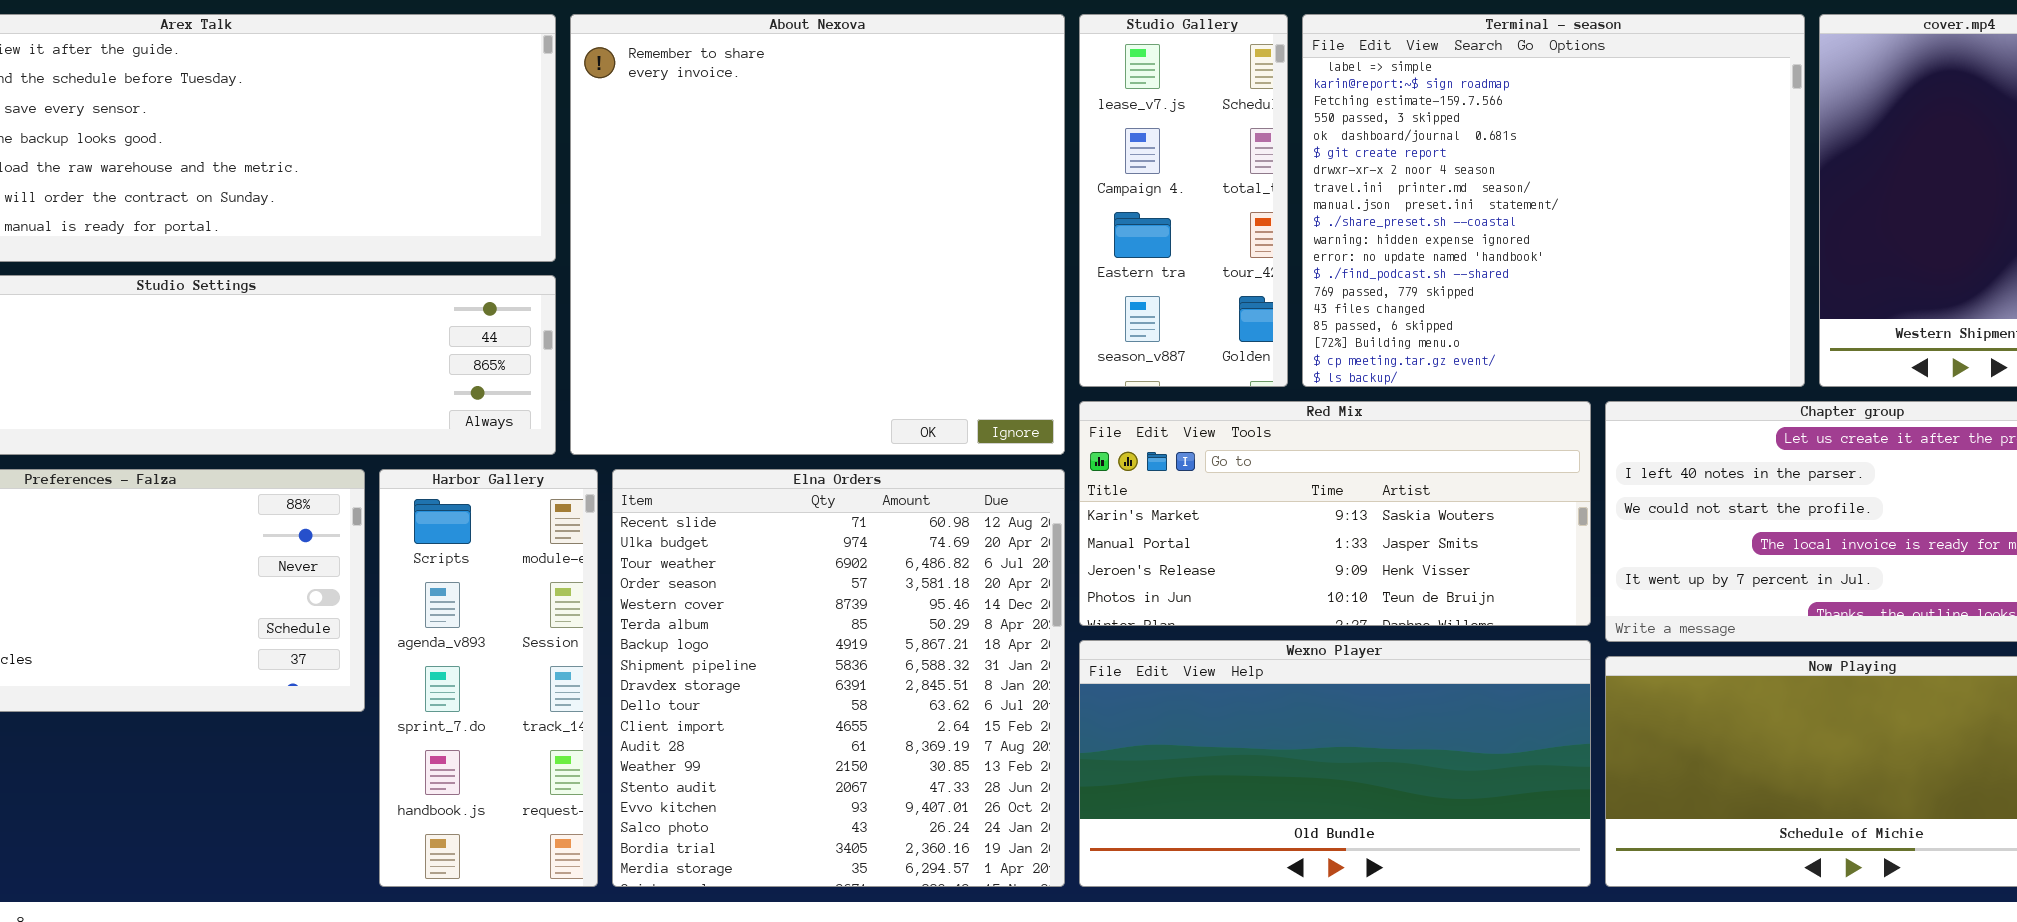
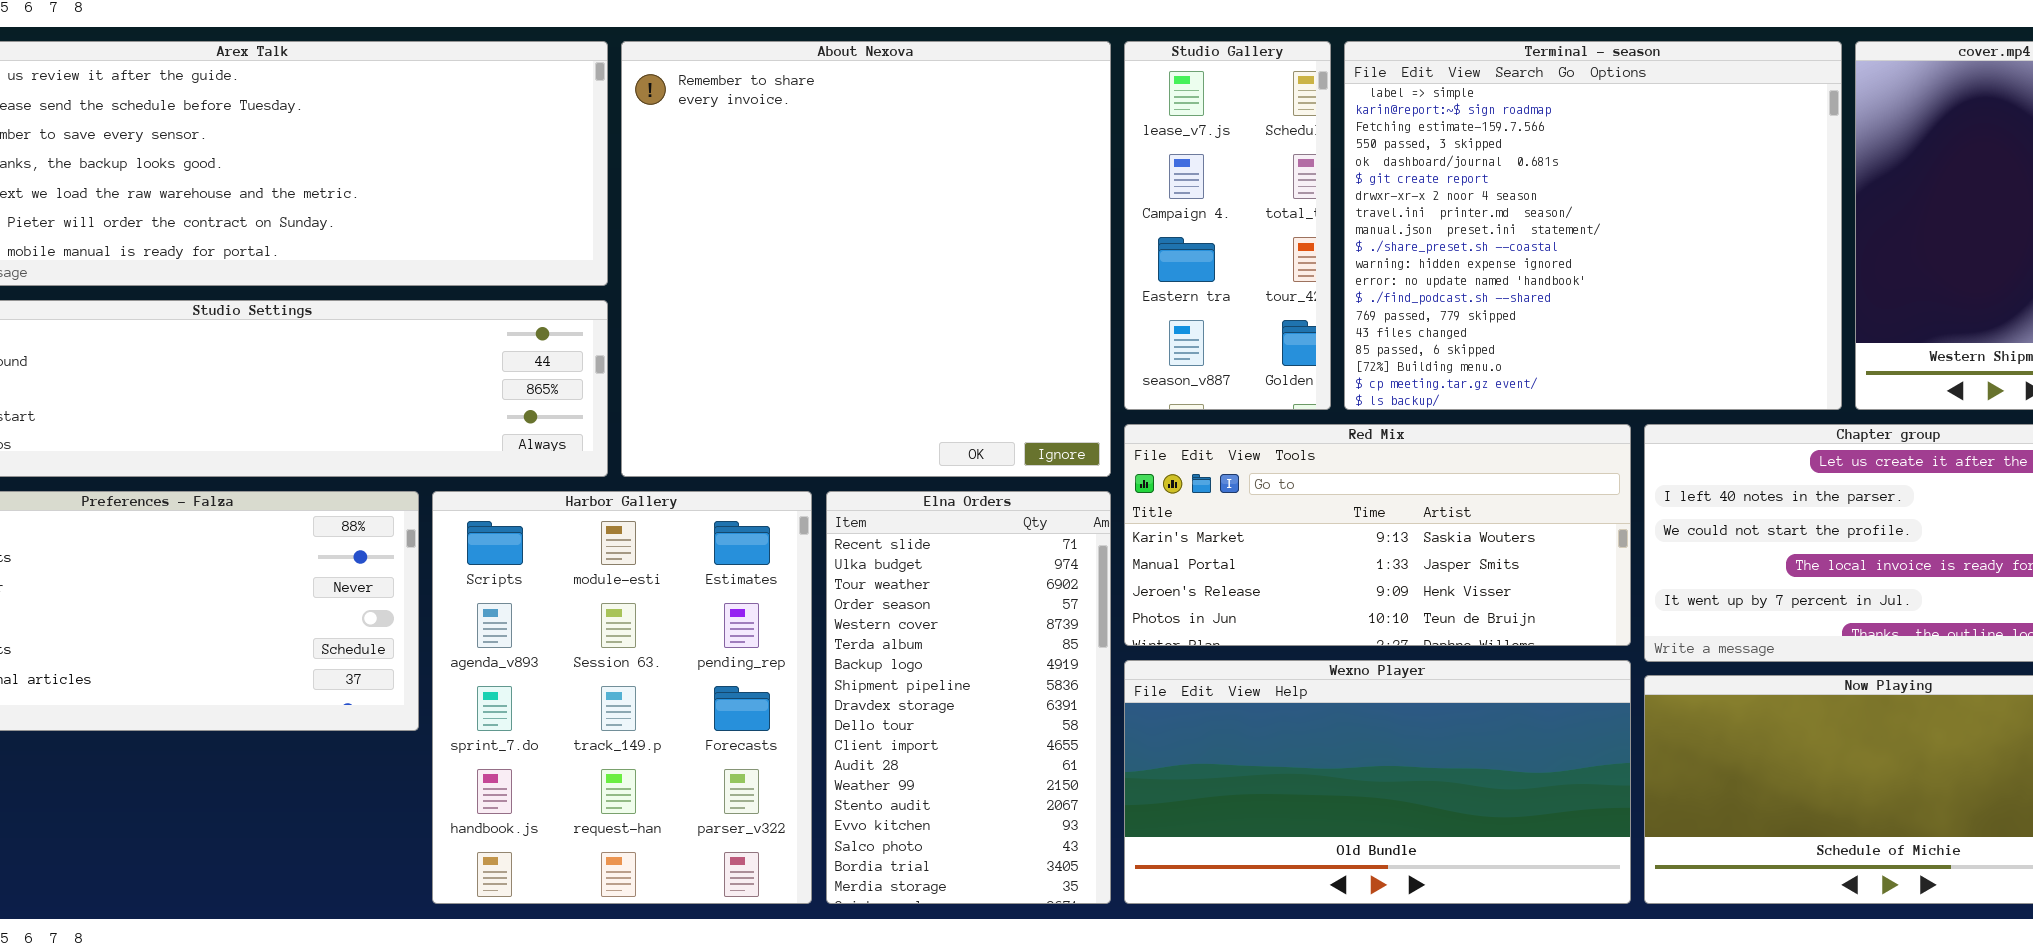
Harbor Gallery: [379,469,598,887] -> [432,491,812,904], resized
Elna Orders: [612,469,1065,887] -> [826,491,1111,904], resized

